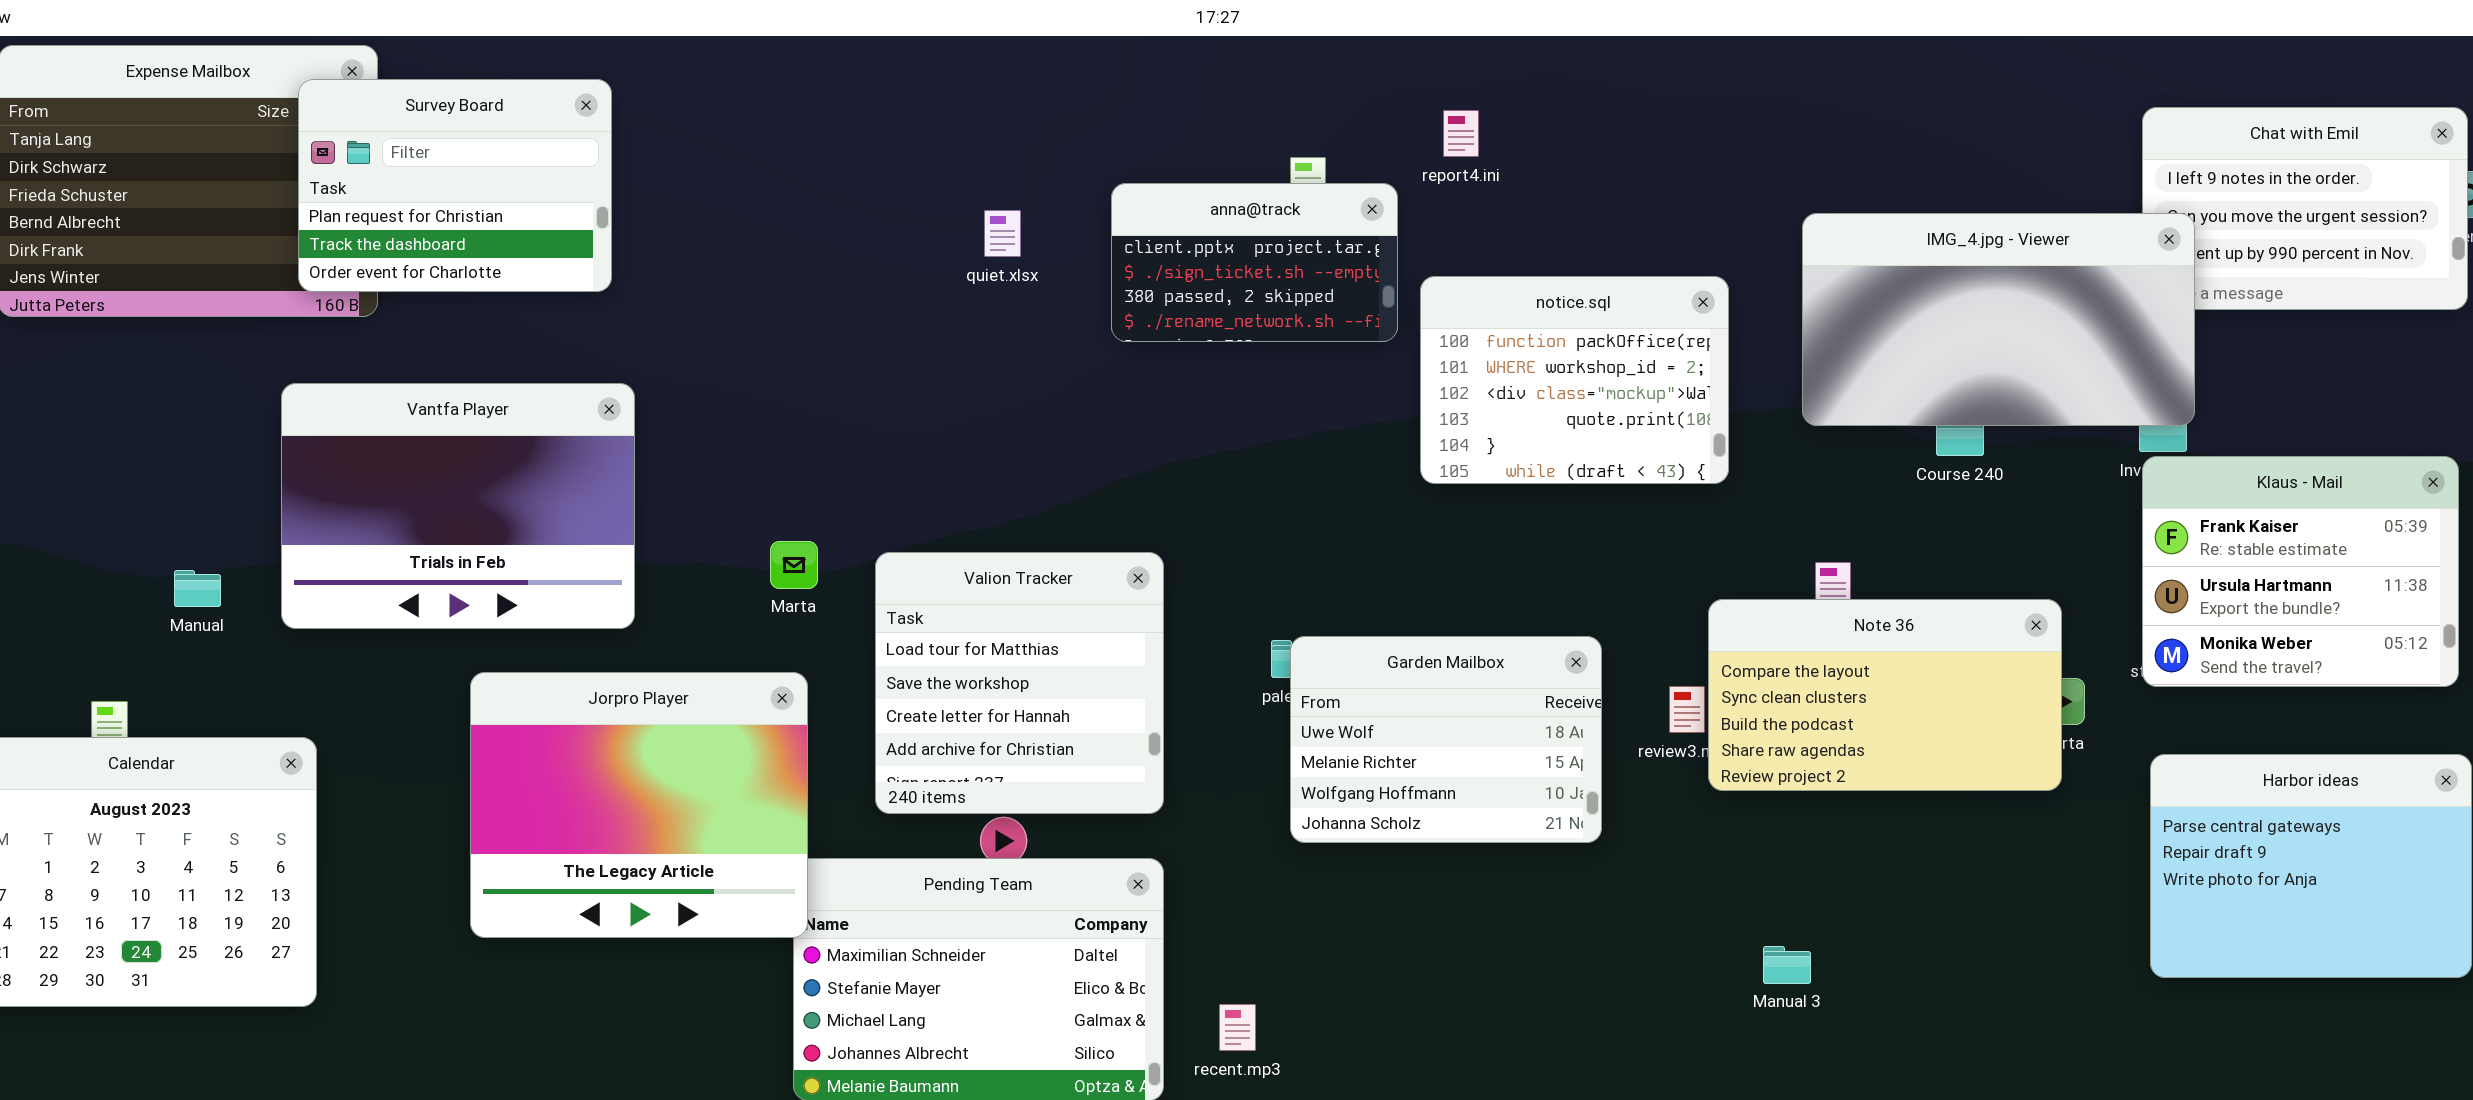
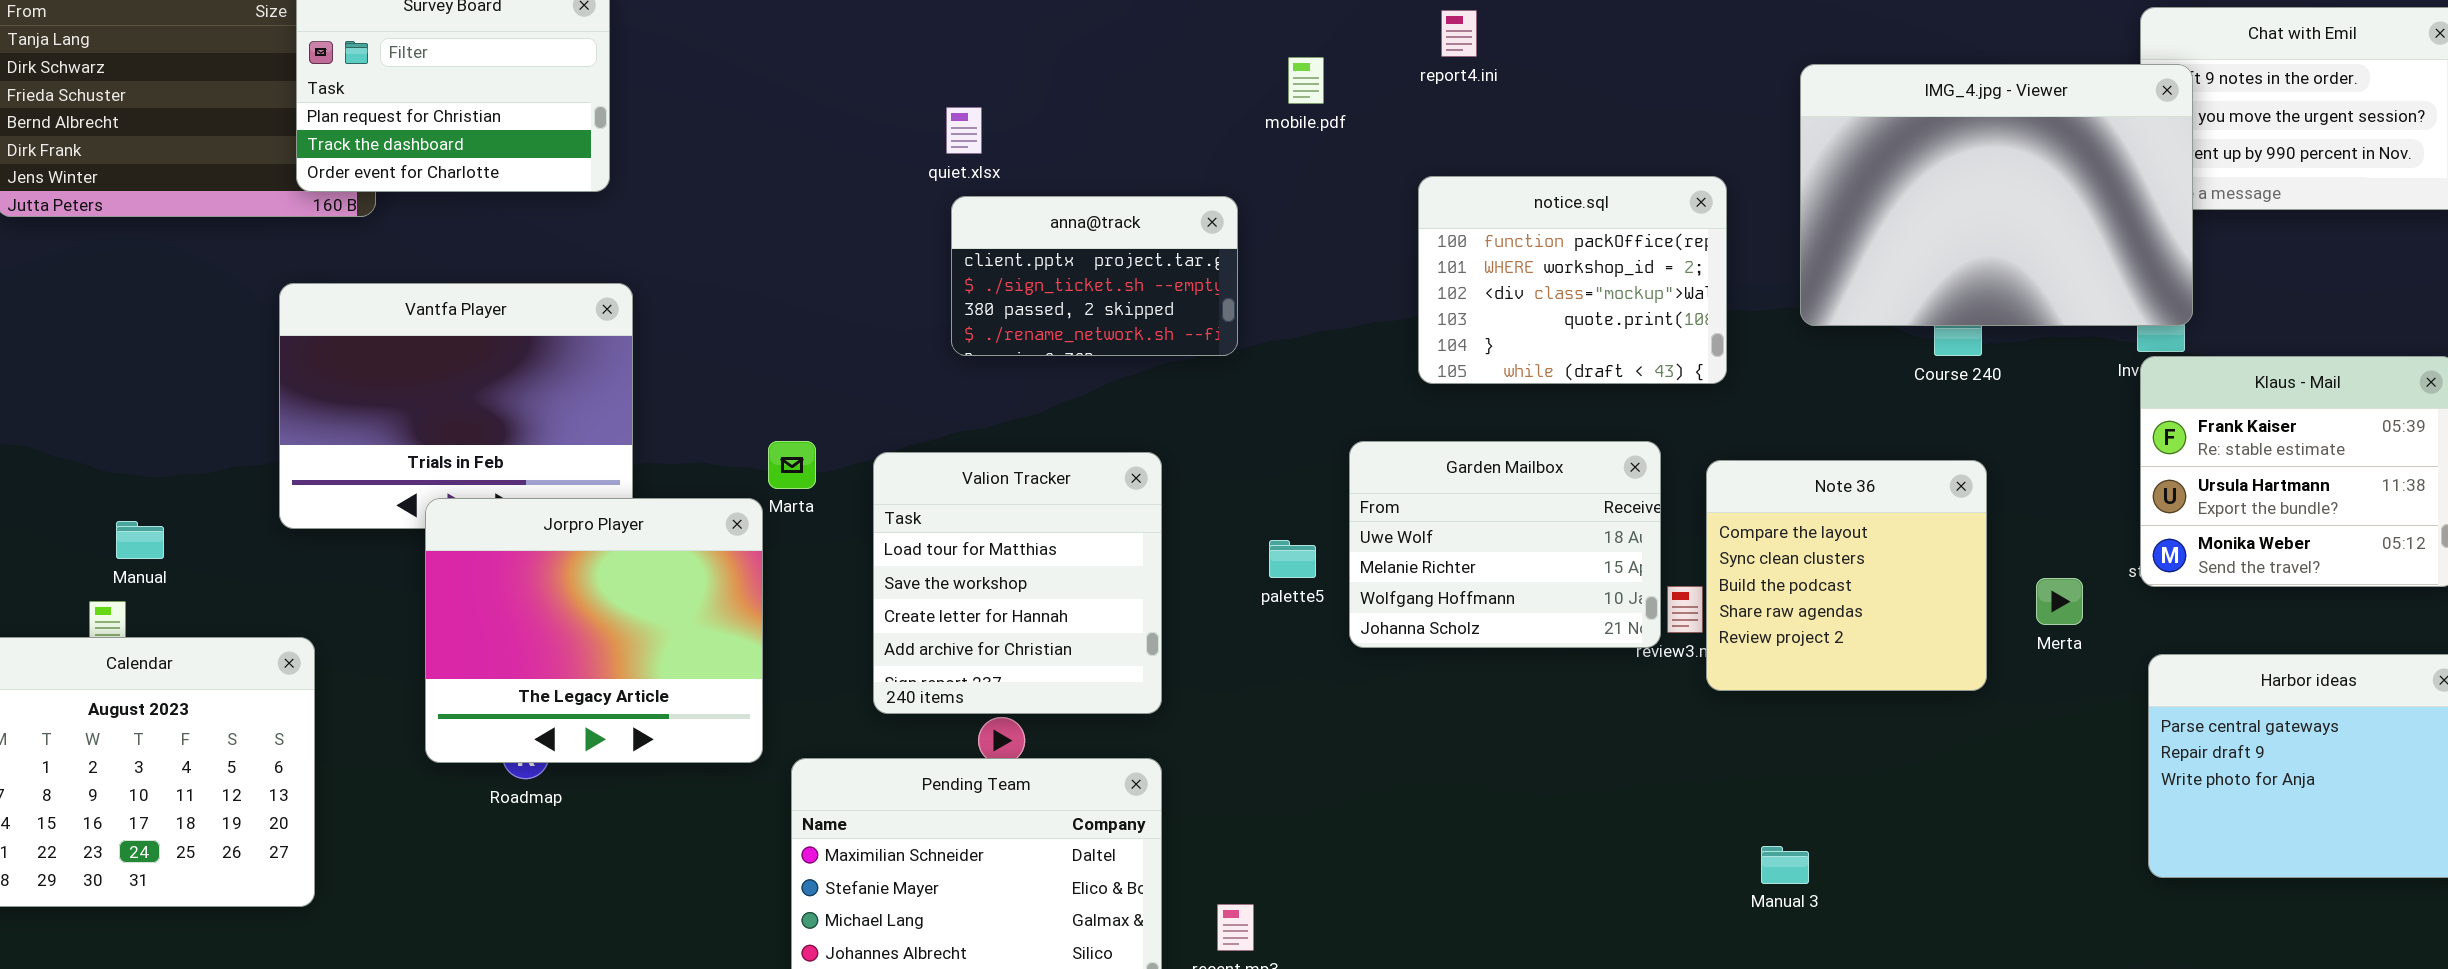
anna@track: [1111,183,1398,342] -> [951,196,1238,356], moved
quiet.xlsx: [984,210,1021,257] -> [946,107,982,154], moved
IMG_4.jpg - Viewer: [1802,213,2195,426] -> [1800,64,2193,326], resized
Manual: [174,570,221,607] -> [116,521,164,559], moved
Note 36: [1708,599,2062,791] -> [1706,460,1987,691], resized
Garden Mailbox: [1290,636,1602,843] -> [1349,441,1661,648], moved
Jorpro Player: [470,672,808,938] -> [425,498,763,763], moved

